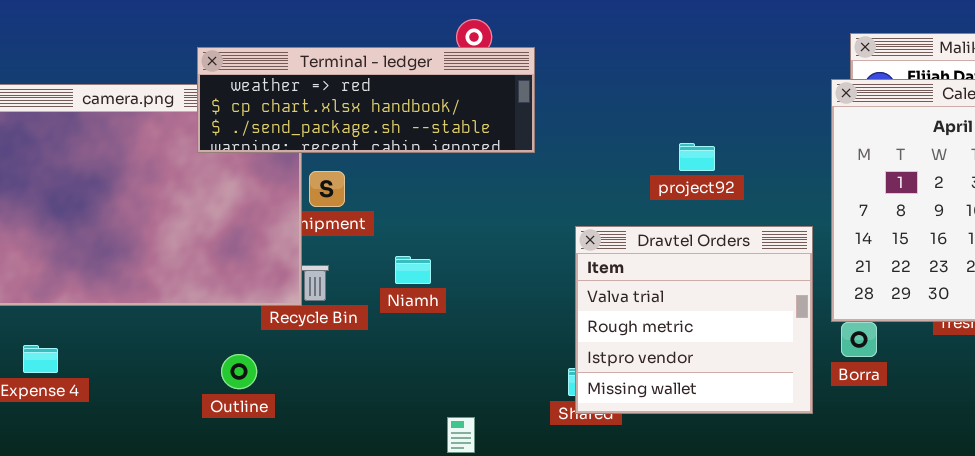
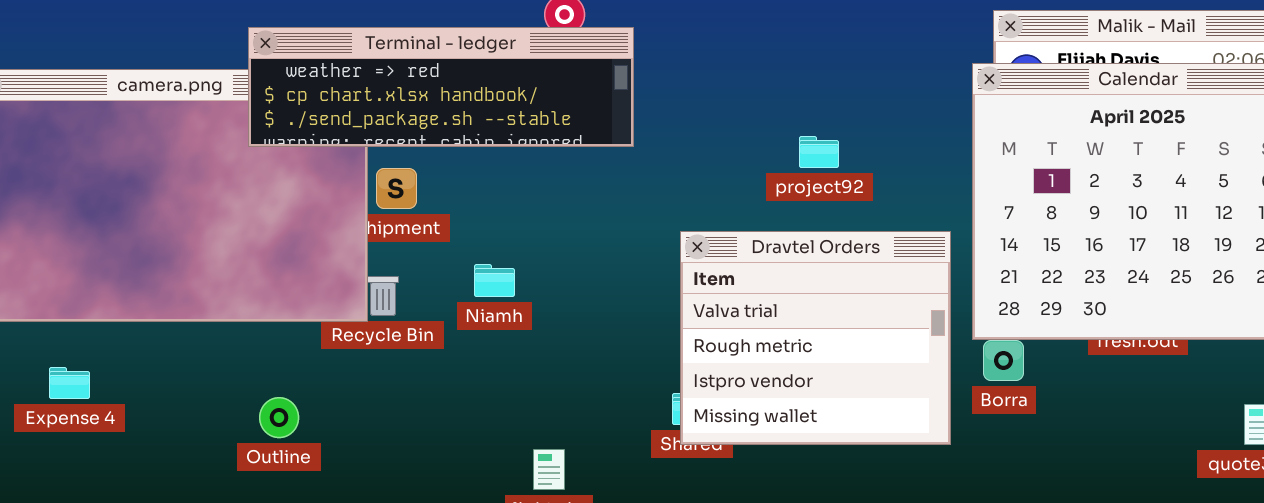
Outline: [221,354,257,389] -> [259,397,299,438], moved

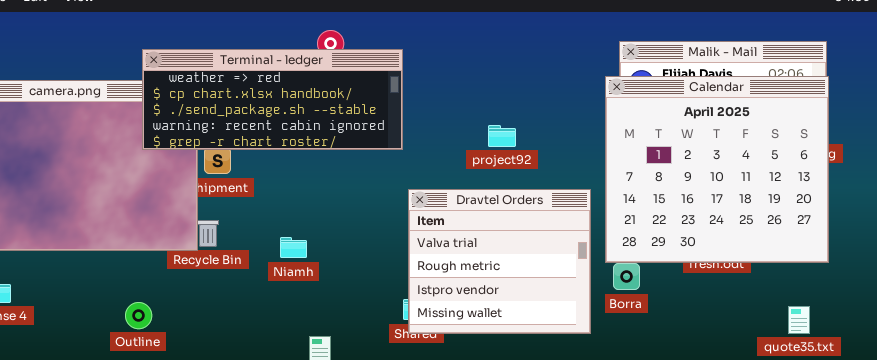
Terminal - ledger: [248,27,634,147] -> [142,49,403,150], moved, resized
Niamh: [474,264,515,297] -> [280,237,307,258], moved

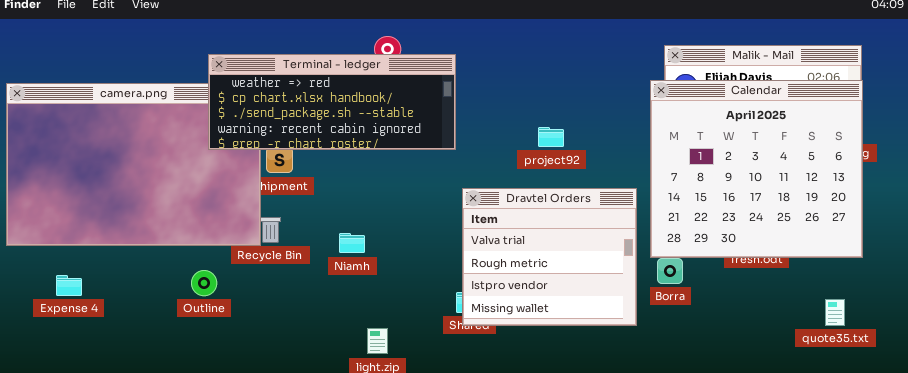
Outline: [125,302,152,329] -> [191,270,217,296], moved

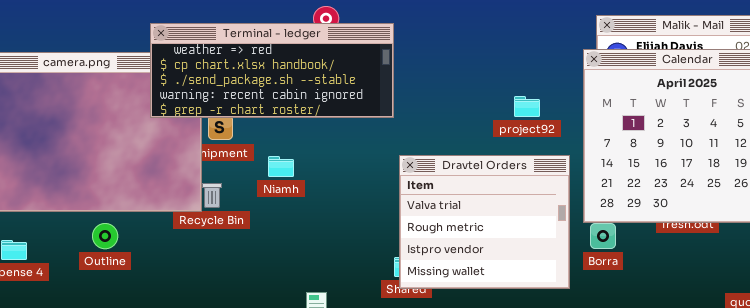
project92: [538,127,564,147] -> [514,96,540,117], moved
Niamh: [339,233,365,253] -> [268,156,294,177], moved
Outline: [191,270,217,296] -> [92,223,118,249], moved

